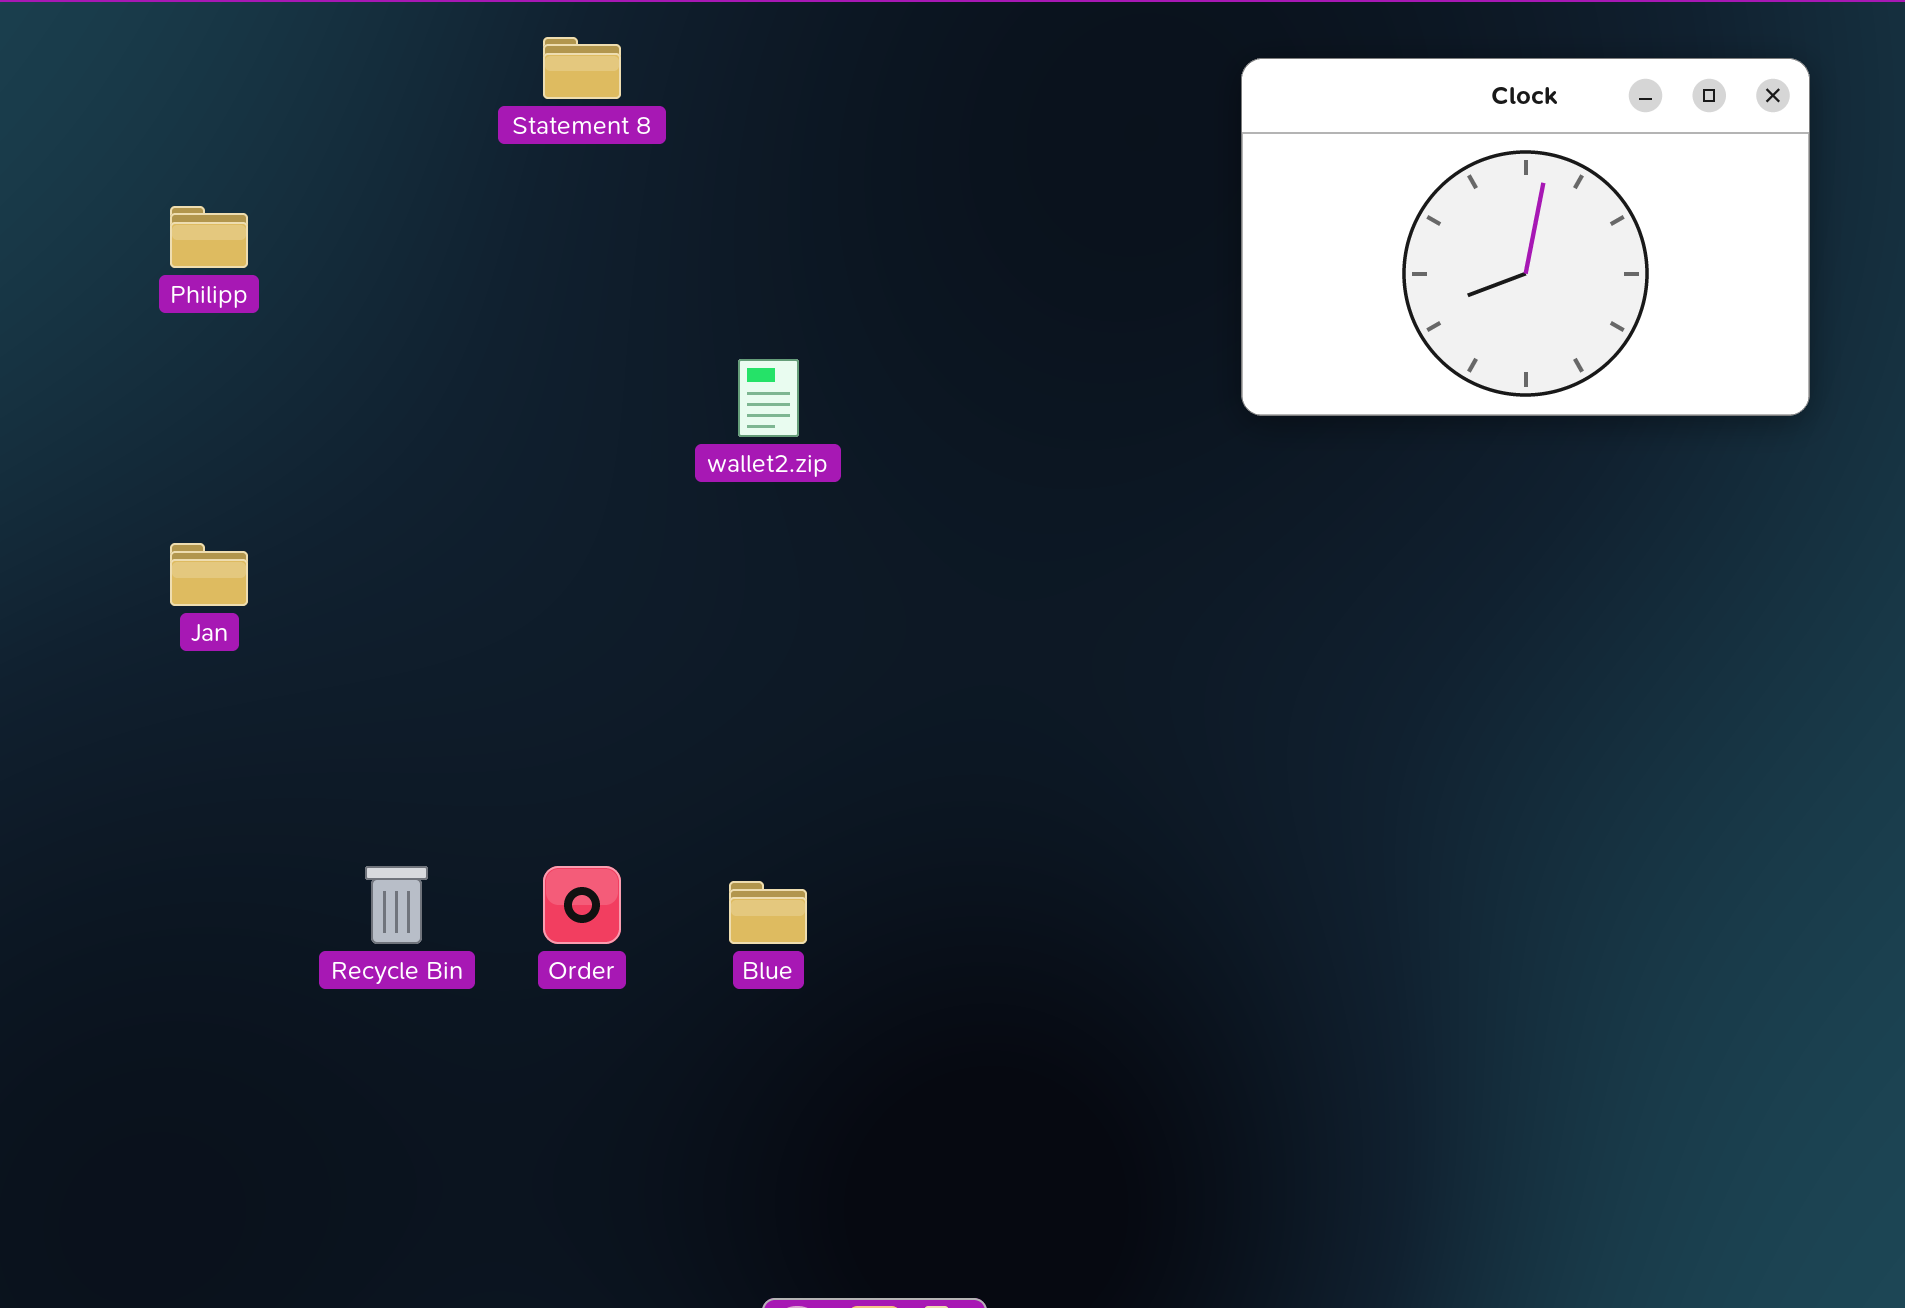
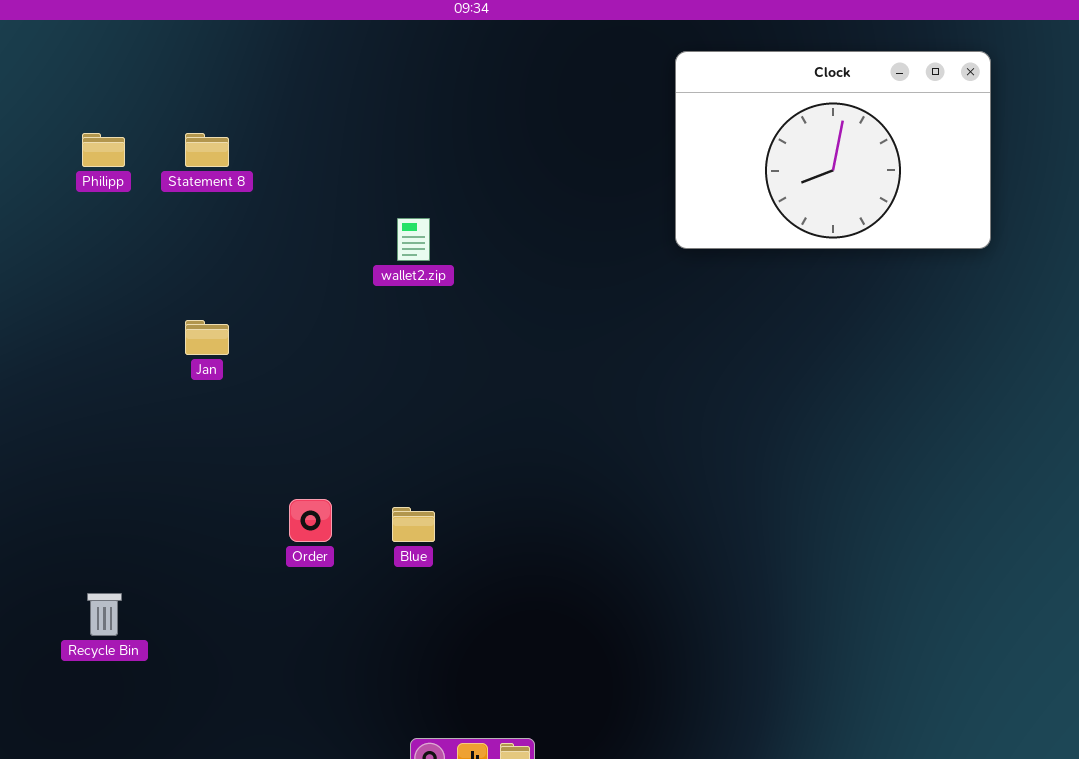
Statement 8: [543,37,621,99] -> [185,133,229,167], moved
Jan: [170,543,248,606] -> [185,320,229,355], moved
Recycle Bin: [365,866,428,944] -> [87,593,122,636], moved

